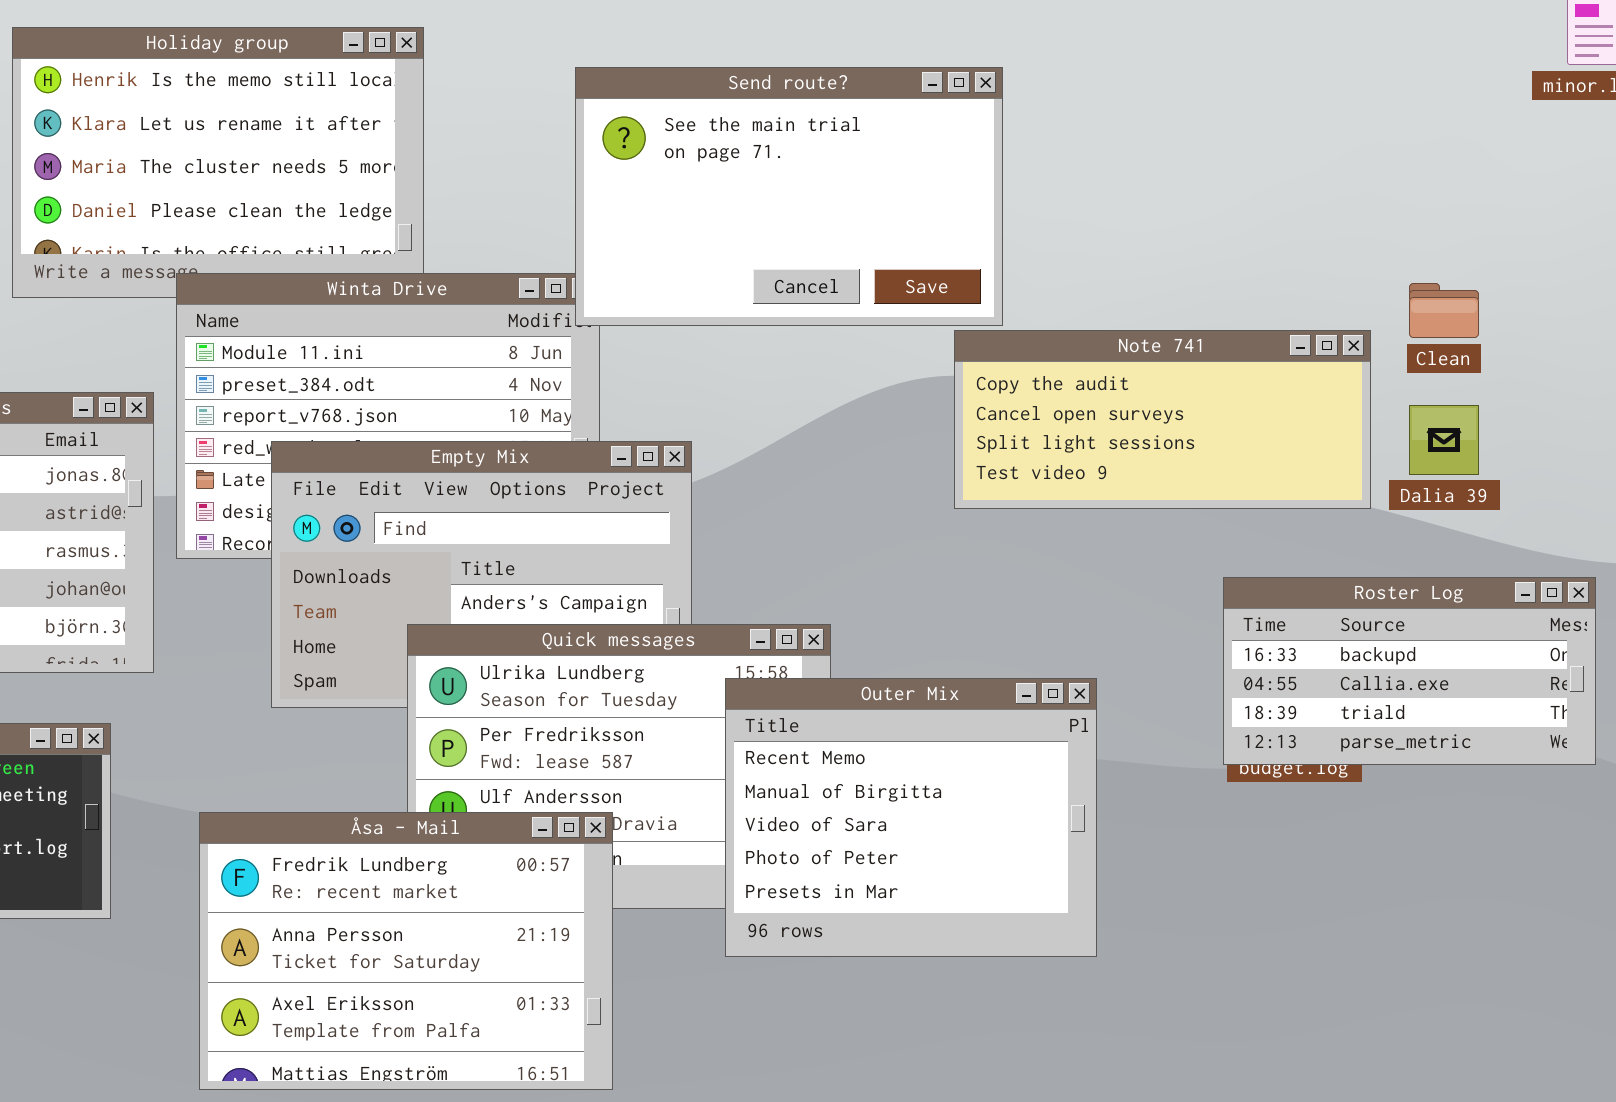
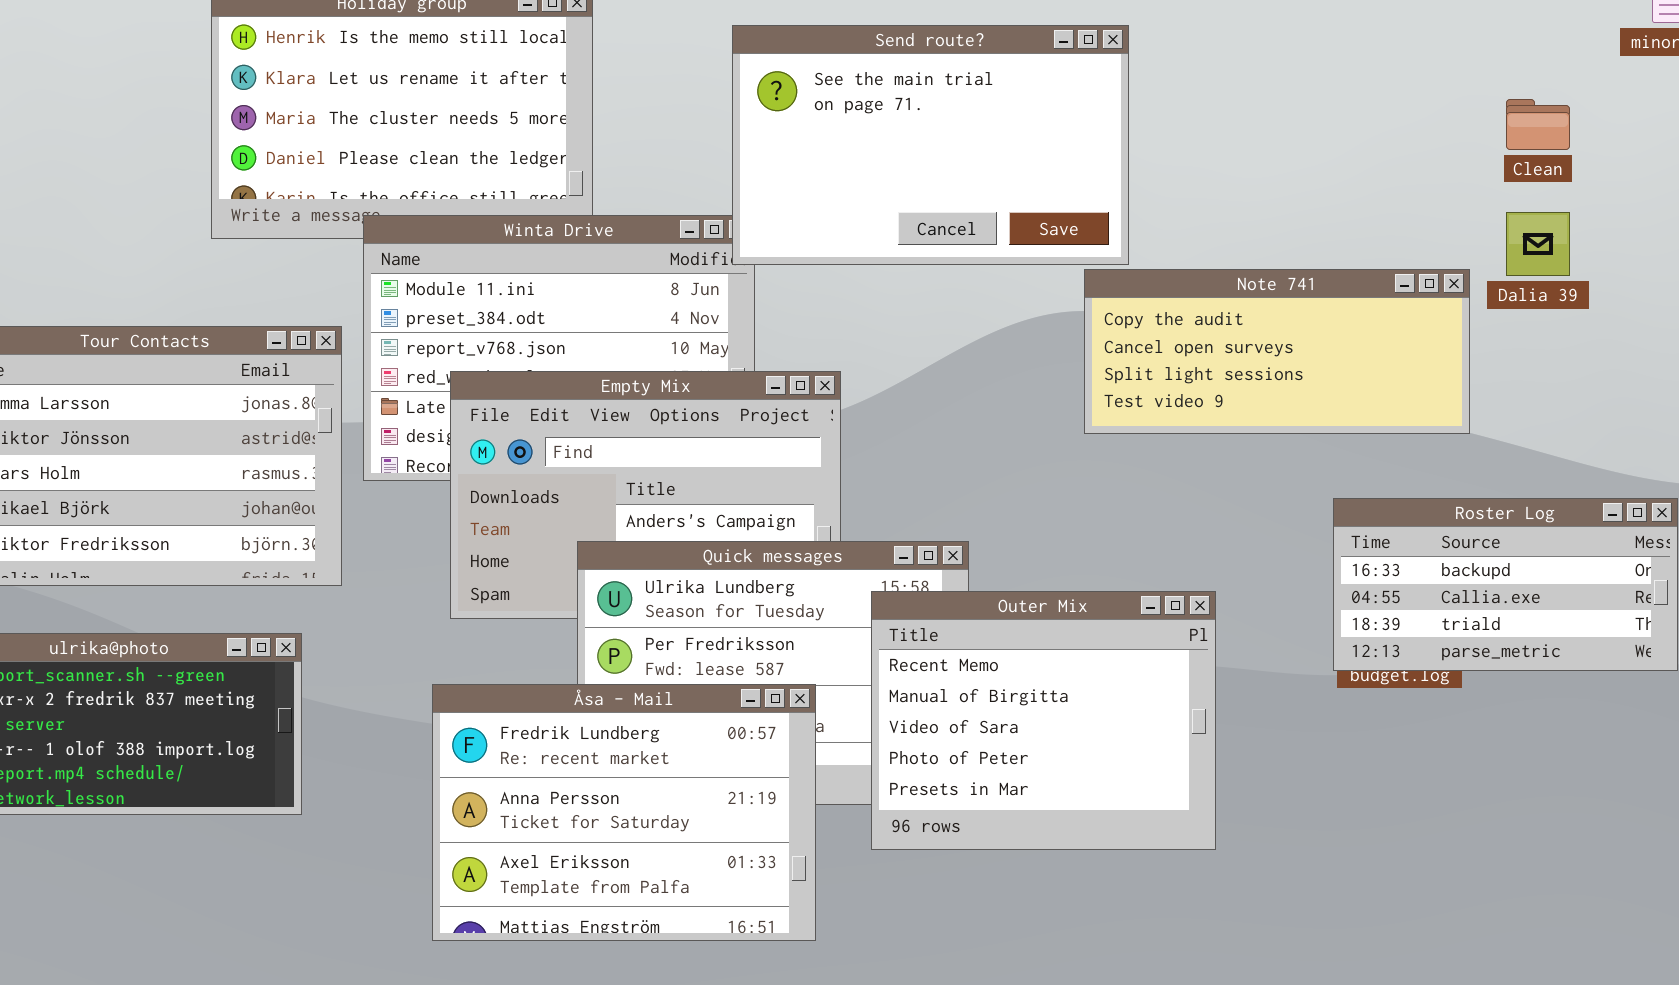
Clean: [1409,283,1479,338] -> [1506,99,1570,150], moved
Dalia 39: [1409,405,1479,475] -> [1506,212,1570,276], moved
Åsa - Mail: [199,812,613,1090] -> [432,684,816,941], moved

